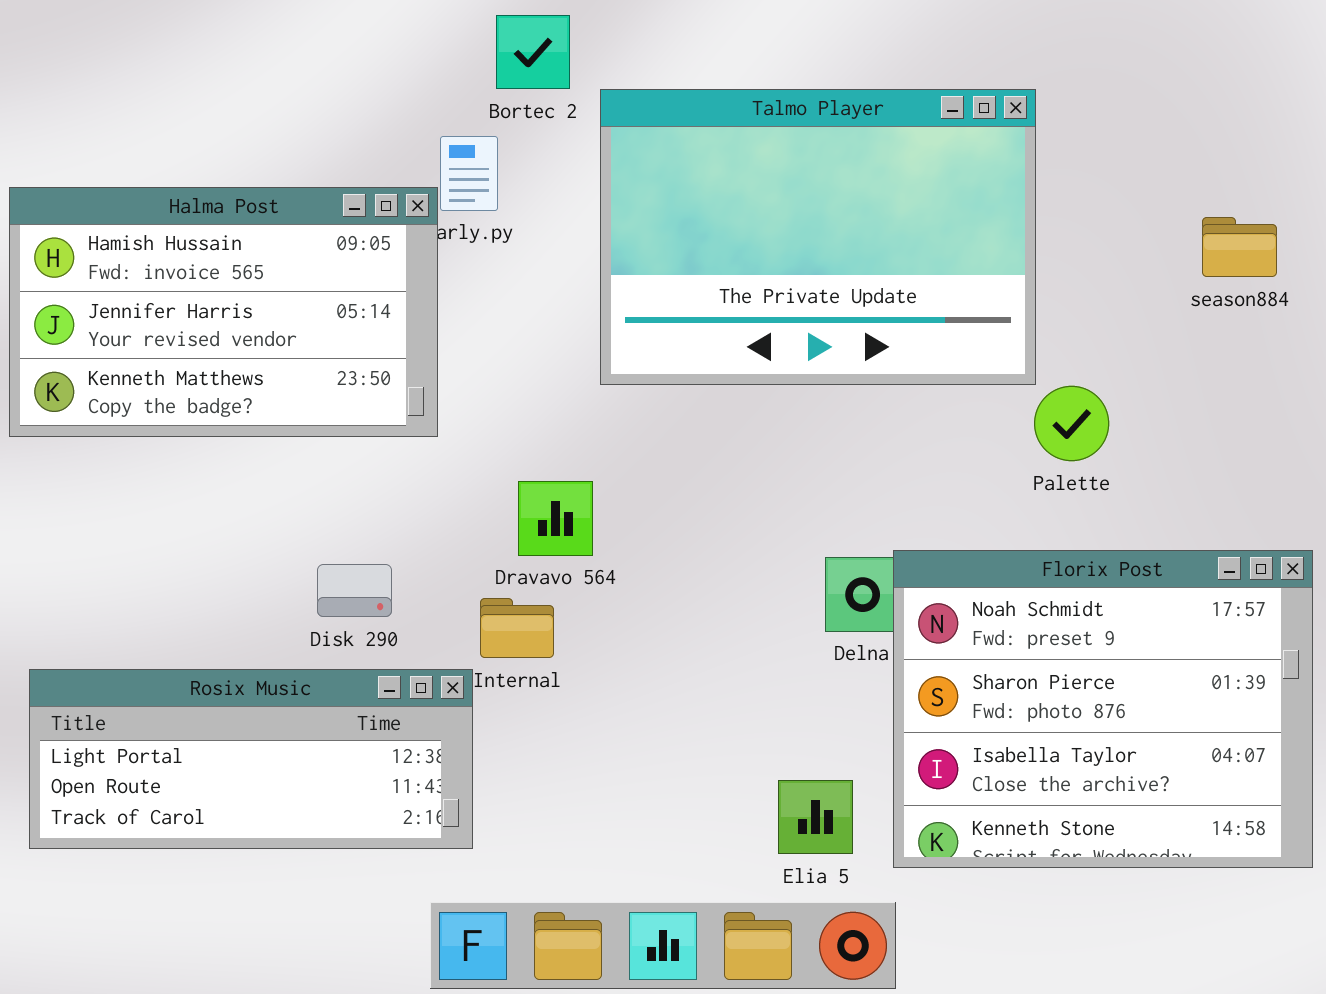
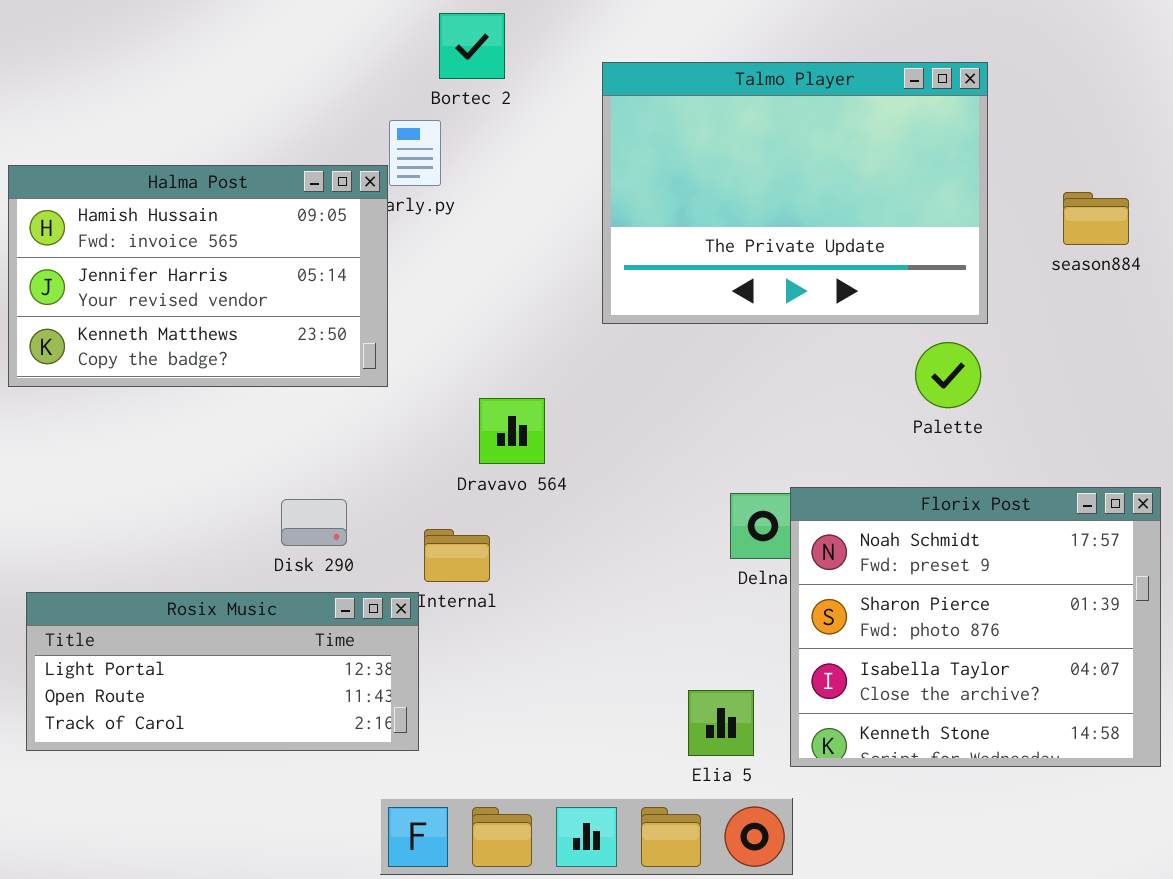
Talmo Player: [600,89,1036,385] -> [602,62,988,324], moved
Dravavo 564: [518,481,593,556] -> [479,398,545,464], moved

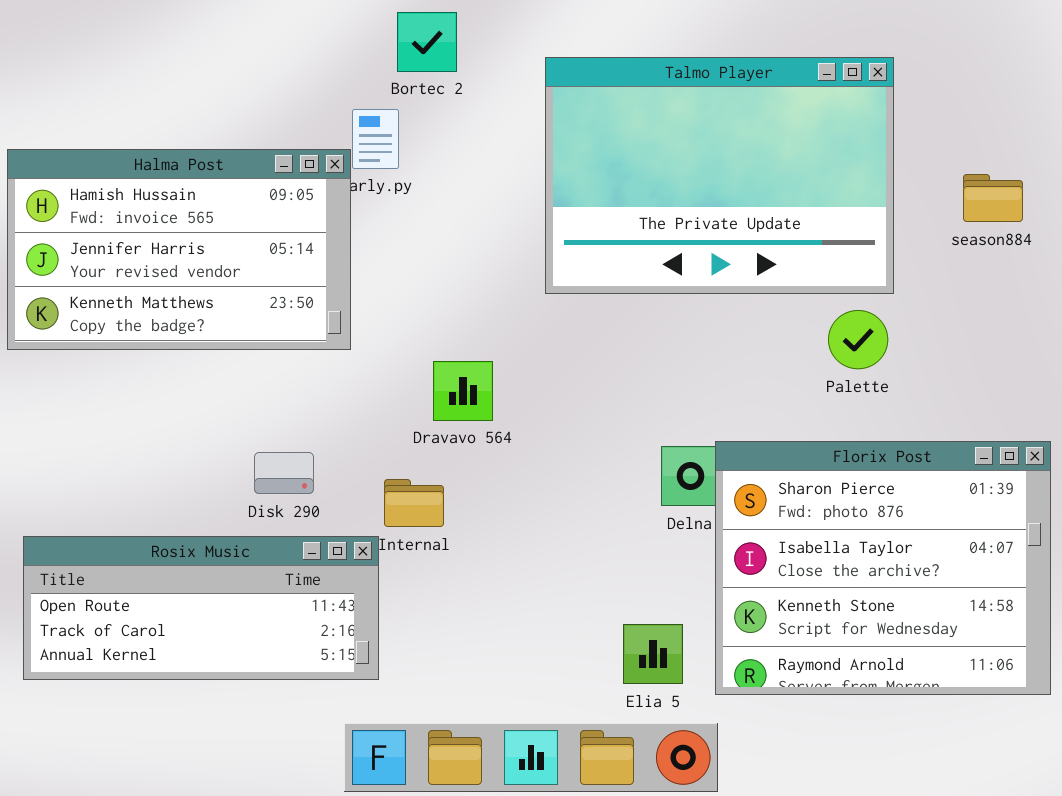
Florix Post: [790,487,1161,767] -> [715,441,1051,695], scrolled down 1 row
Rosix Music: [26,592,419,751] -> [23,536,379,680], scrolled down 1 row

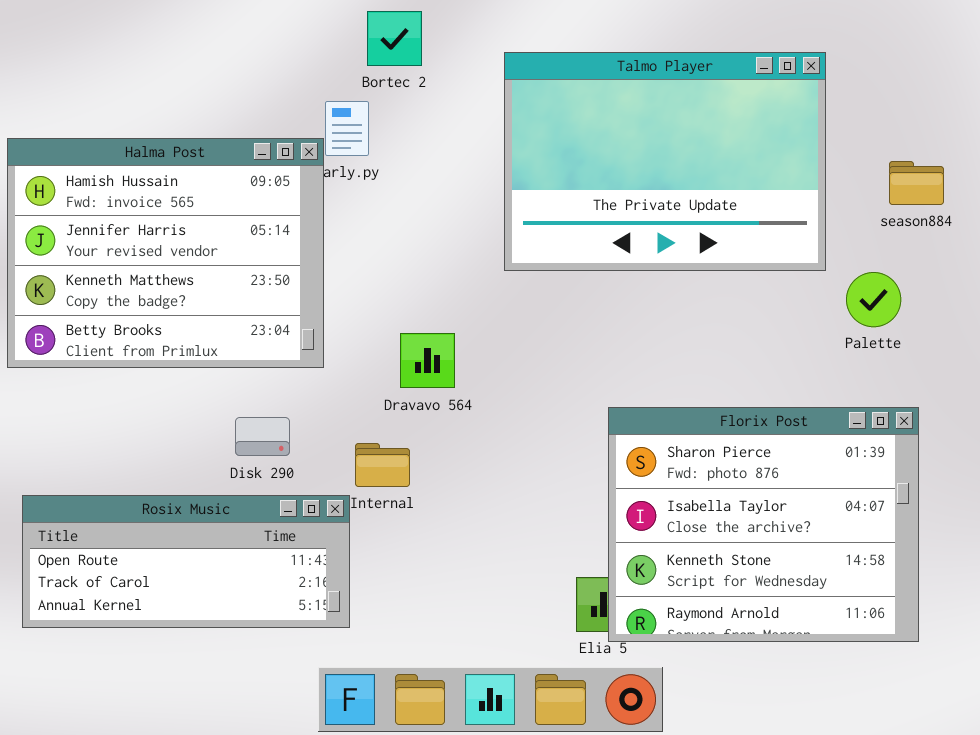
Halma Post: [7,149,351,350] -> [7,138,324,368], resized
Palette: [828,310,888,369] -> [846,272,901,327], moved
Florix Post: [715,441,1051,695] -> [608,407,919,642], moved

